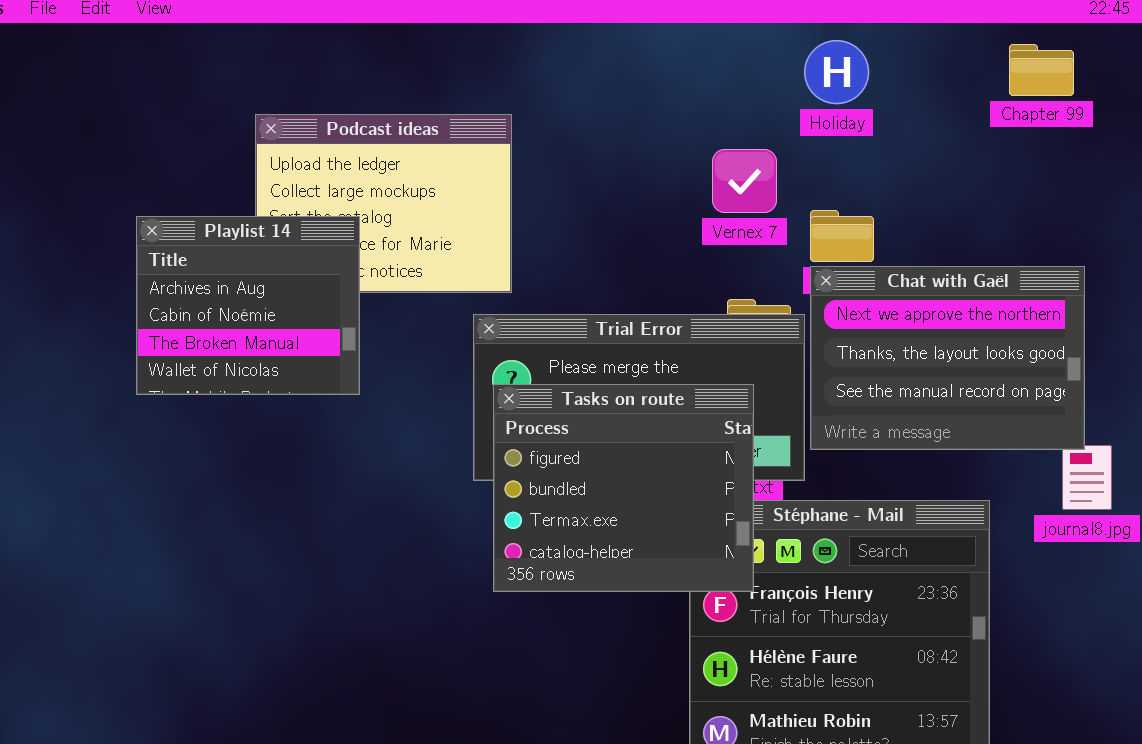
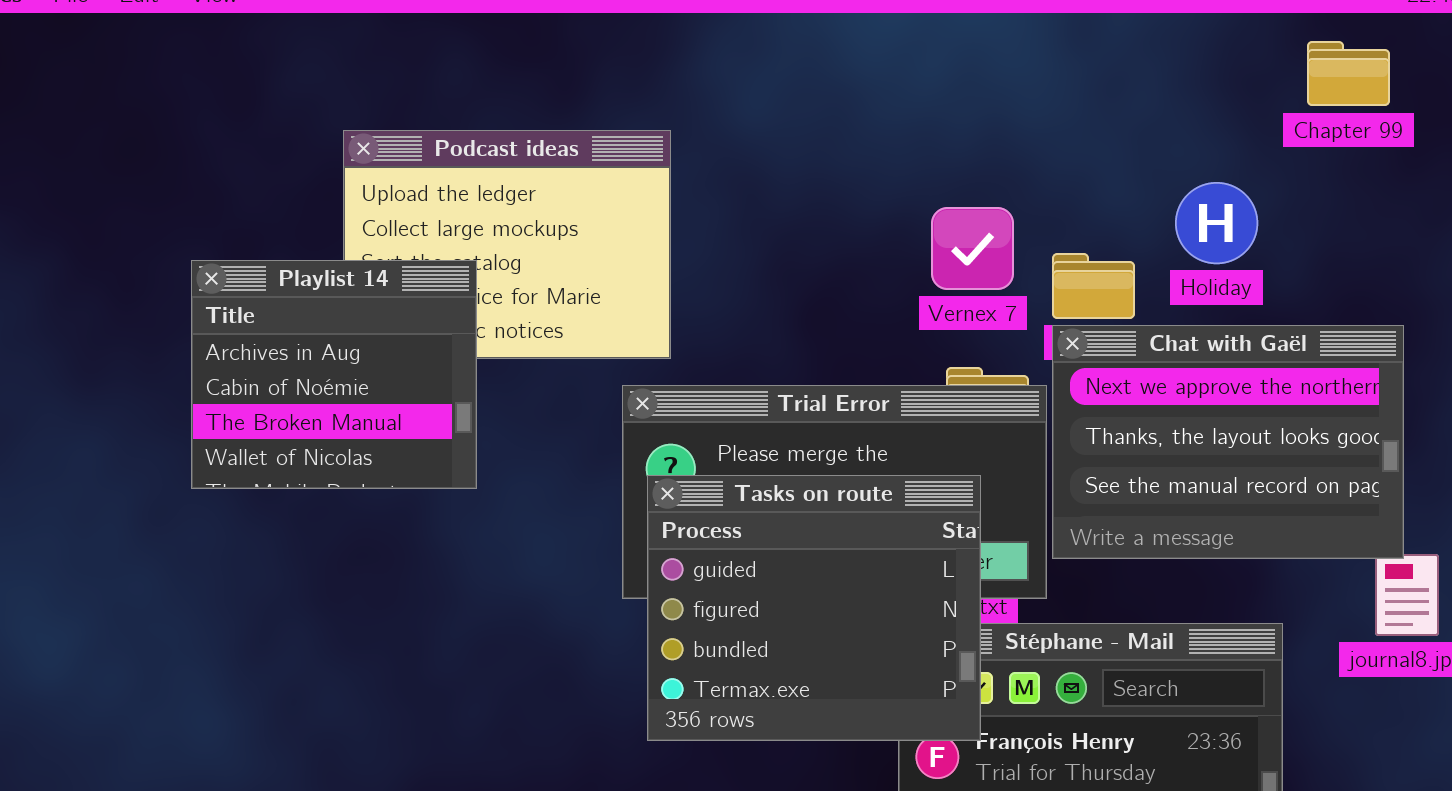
Holiday: [804,40,869,104] -> [1175,182,1258,264], moved
Vernex 7: [712,149,777,213] -> [931,207,1014,290], moved
Tasks on route: [493,384,754,592] -> [647,475,981,741], scrolled up 1 row

